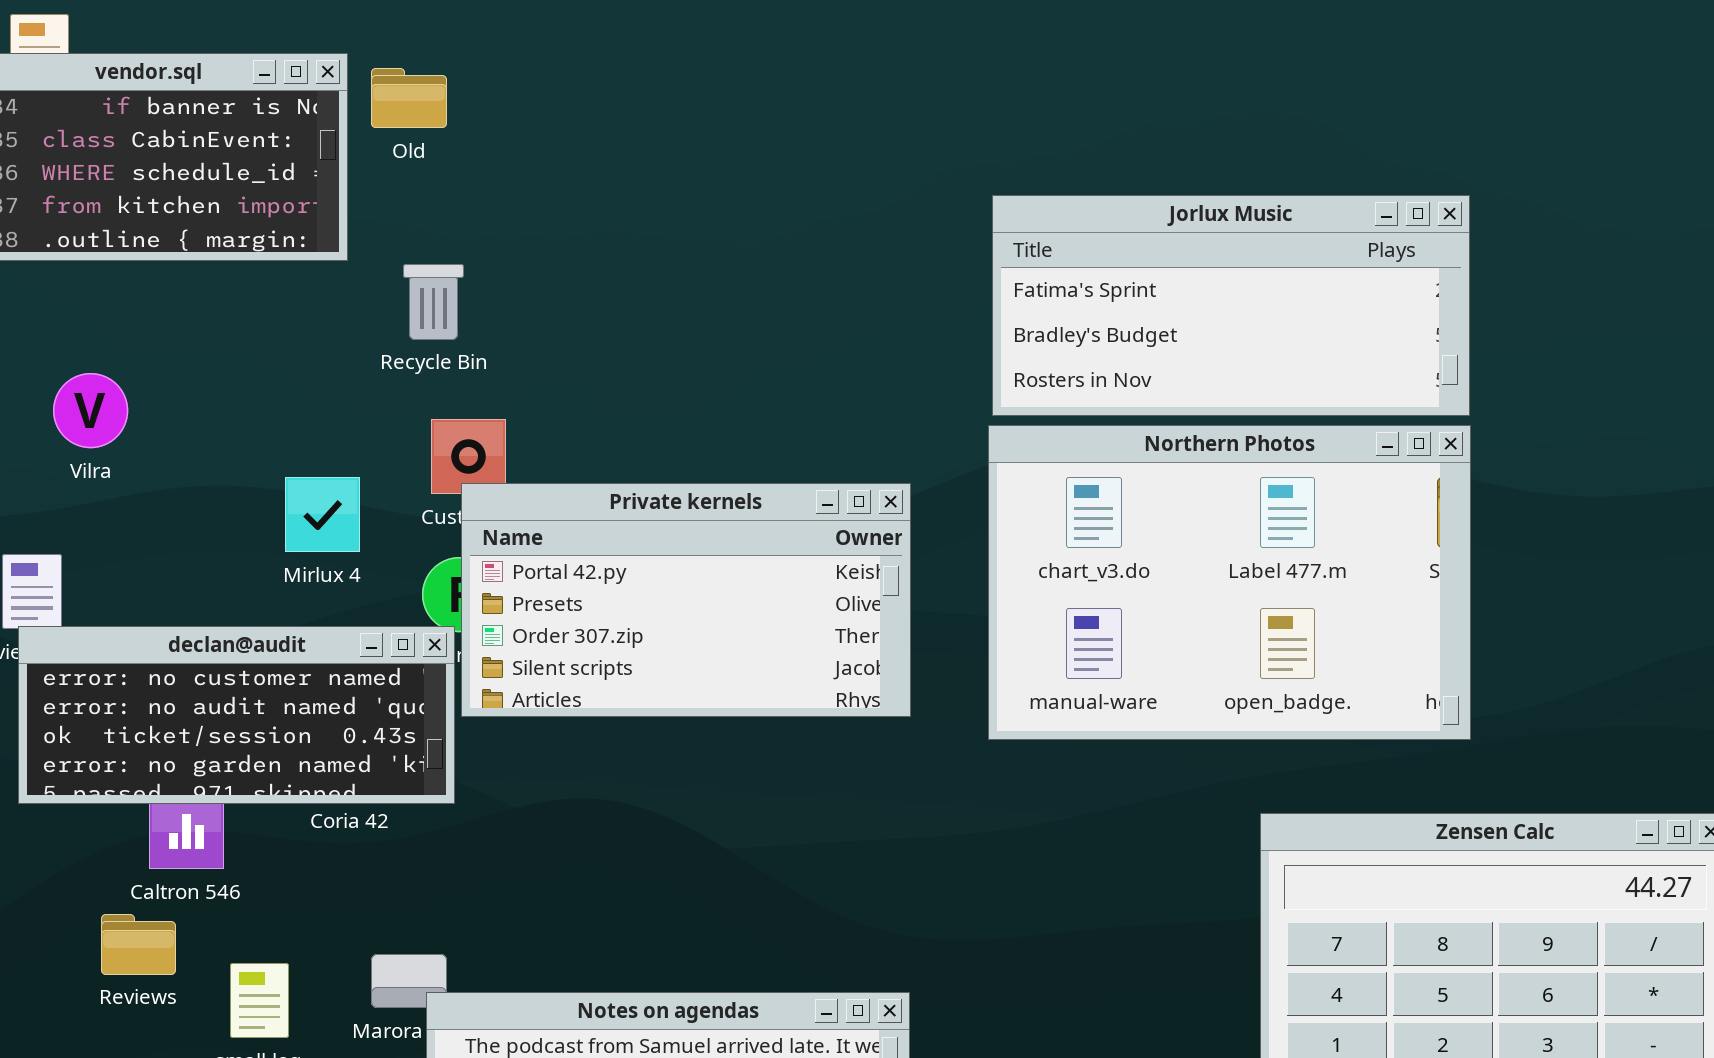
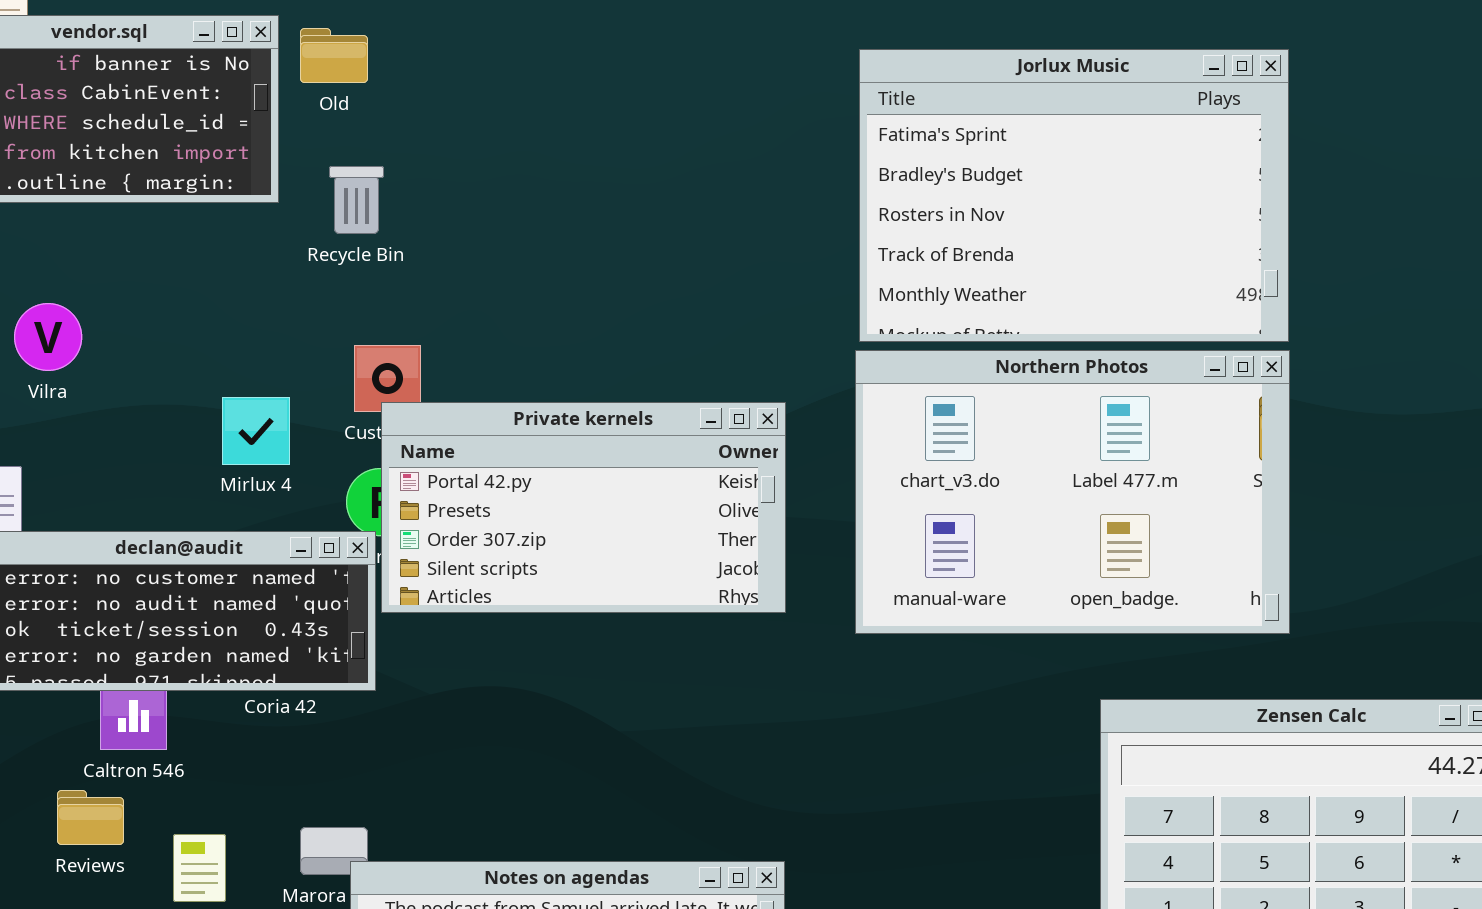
Jorlux Music: [992,195,1470,416] -> [859,49,1289,342], resized
Recycle Bin: [403,264,464,340] -> [329,166,384,234], moved

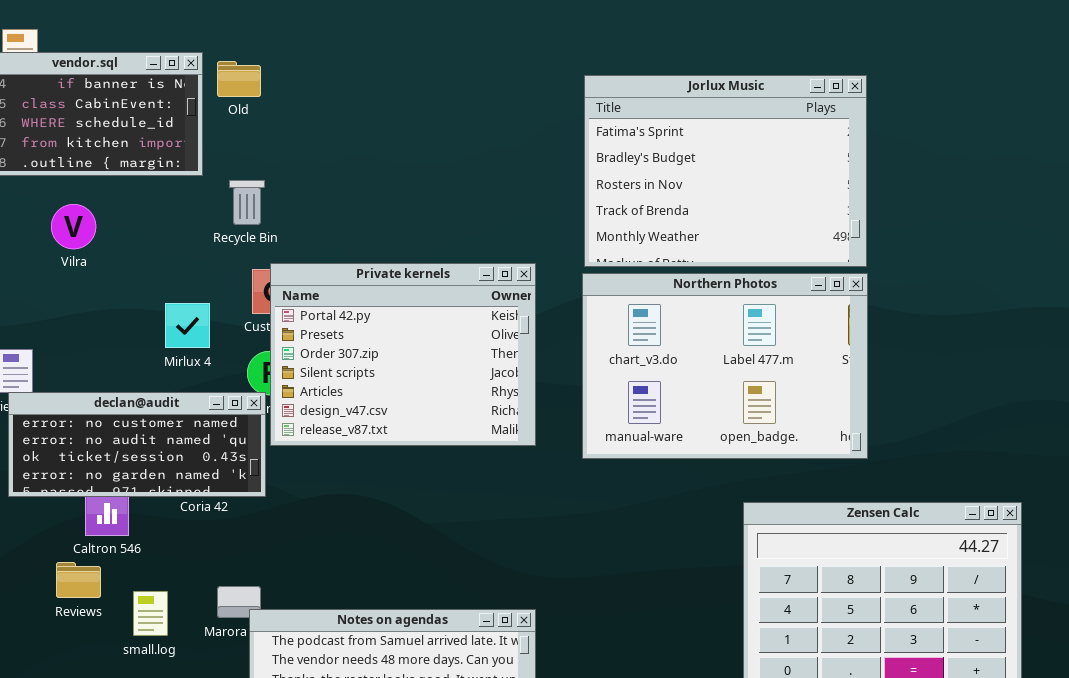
Recycle Bin: [329,166,384,234] -> [229,180,265,225], moved
Vilra: [14,303,82,371] -> [51,204,96,249], moved
Private kernels: [381,402,786,613] -> [270,263,536,446], resized

